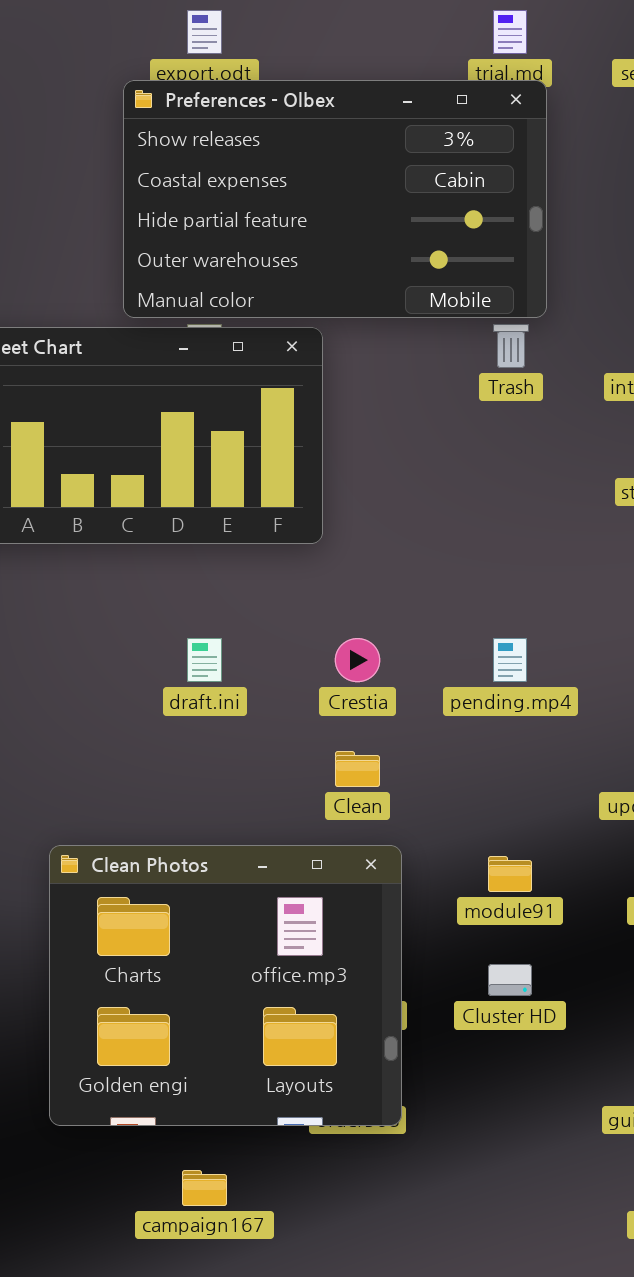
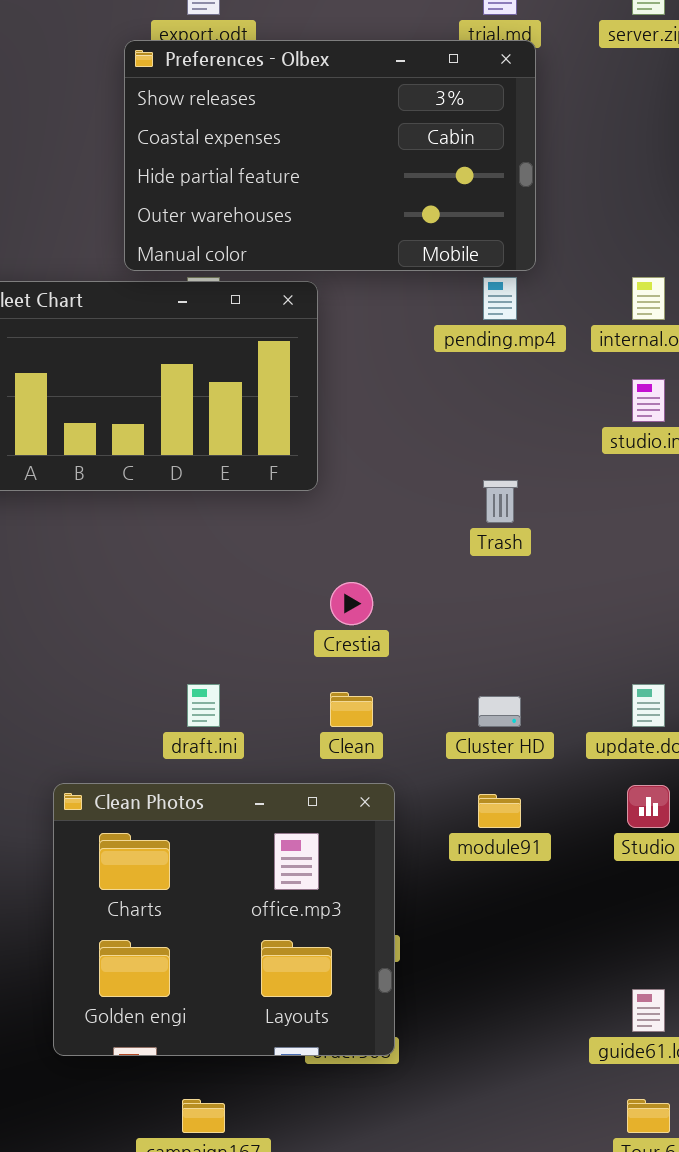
Trash: [493,324,529,368] -> [483,480,518,523], moved
draft.ini: [187,638,222,682] -> [187,684,220,727], moved
pending.mp4: [493,638,527,682] -> [483,277,517,320], moved
Cluster HD: [488,964,532,996] -> [478,696,521,727], moved

